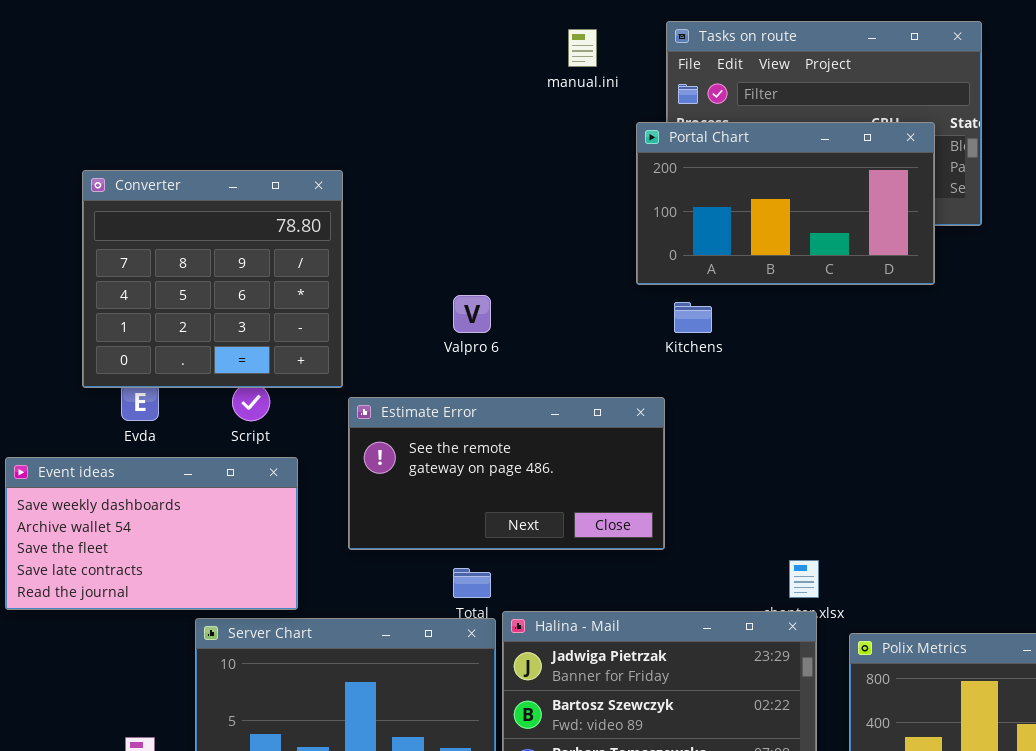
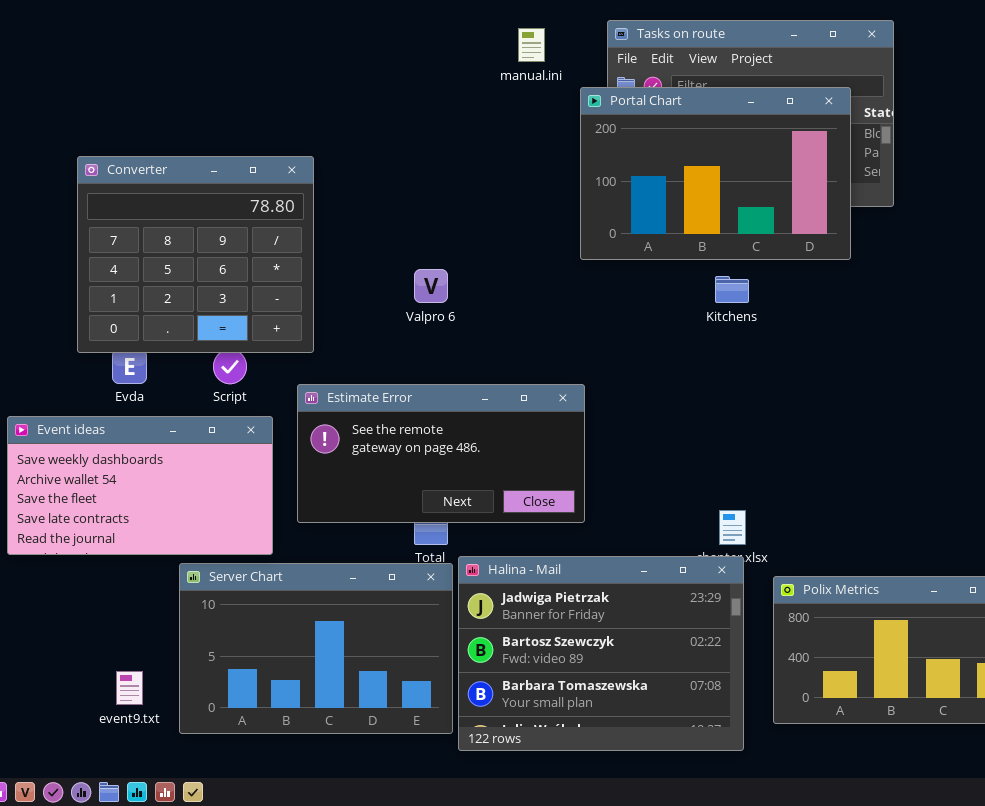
Portal Chart: [636,122,935,285] -> [580,87,851,260], resized
Kitchens: [674,302,712,333] -> [715,276,749,303], moved
Estimate Error: [348,397,665,550] -> [297,384,585,523], moved

